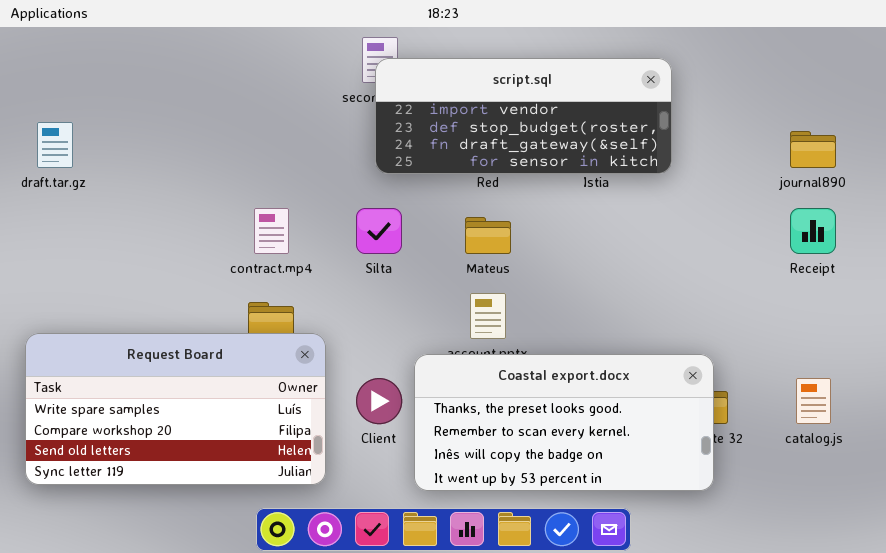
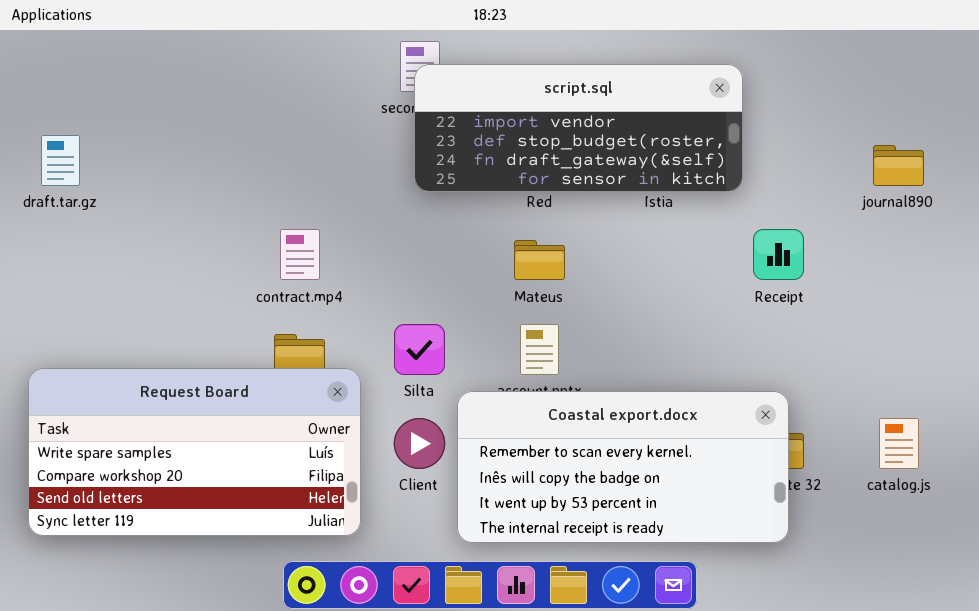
Silta: [356,208,402,254] -> [394,324,445,375], moved
Receipt: [790,208,836,254] -> [753,229,804,280], moved
Coastal export.docx: [414,354,714,491] -> [457,391,789,543], scrolled down 1 row

